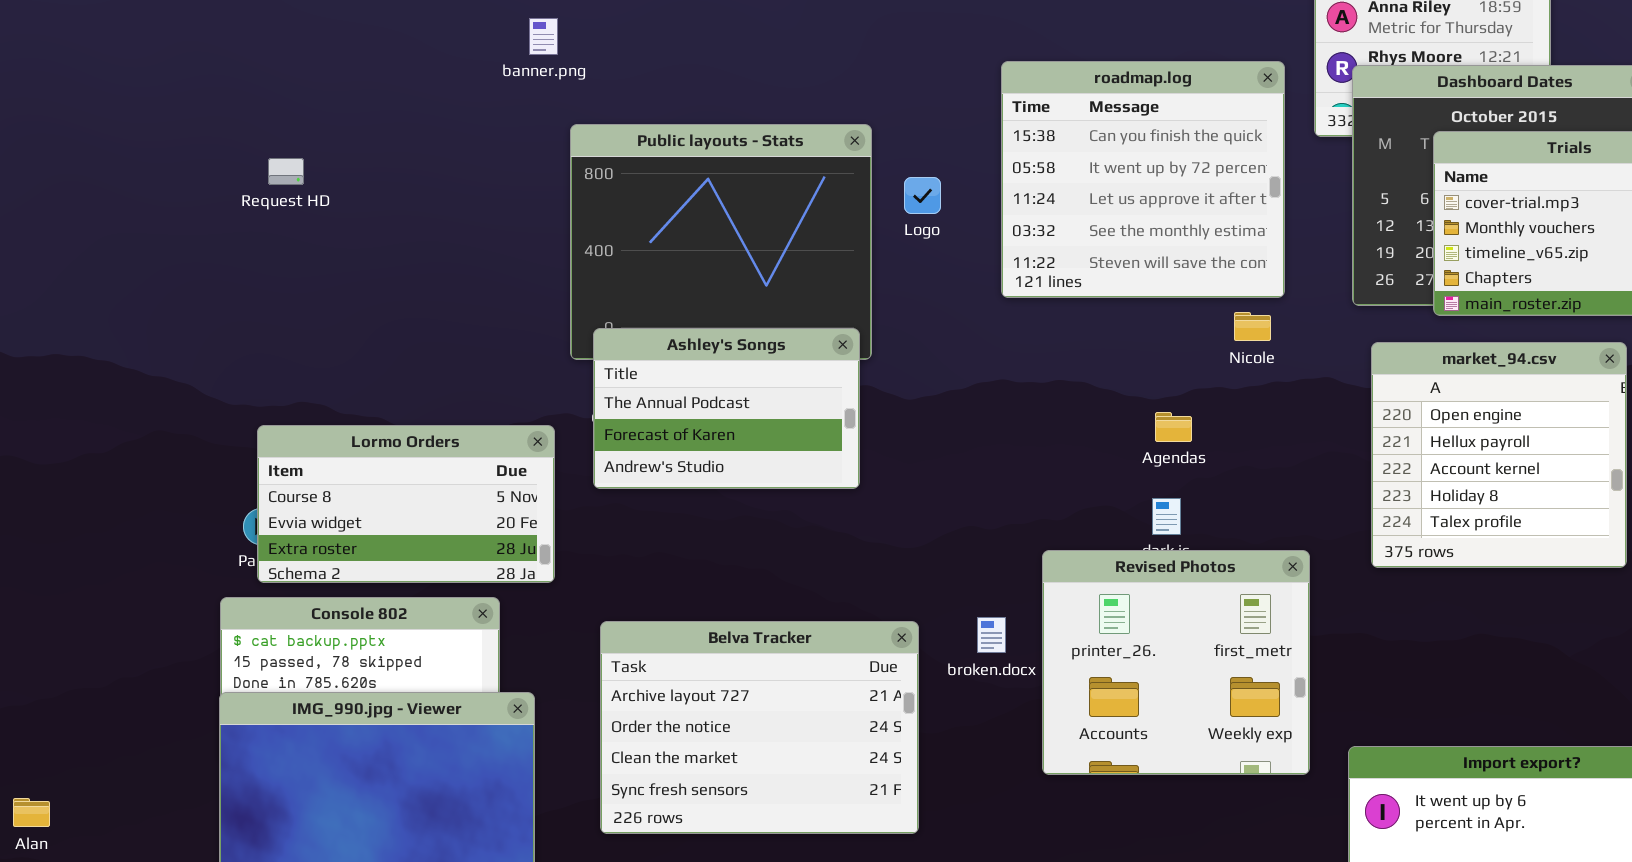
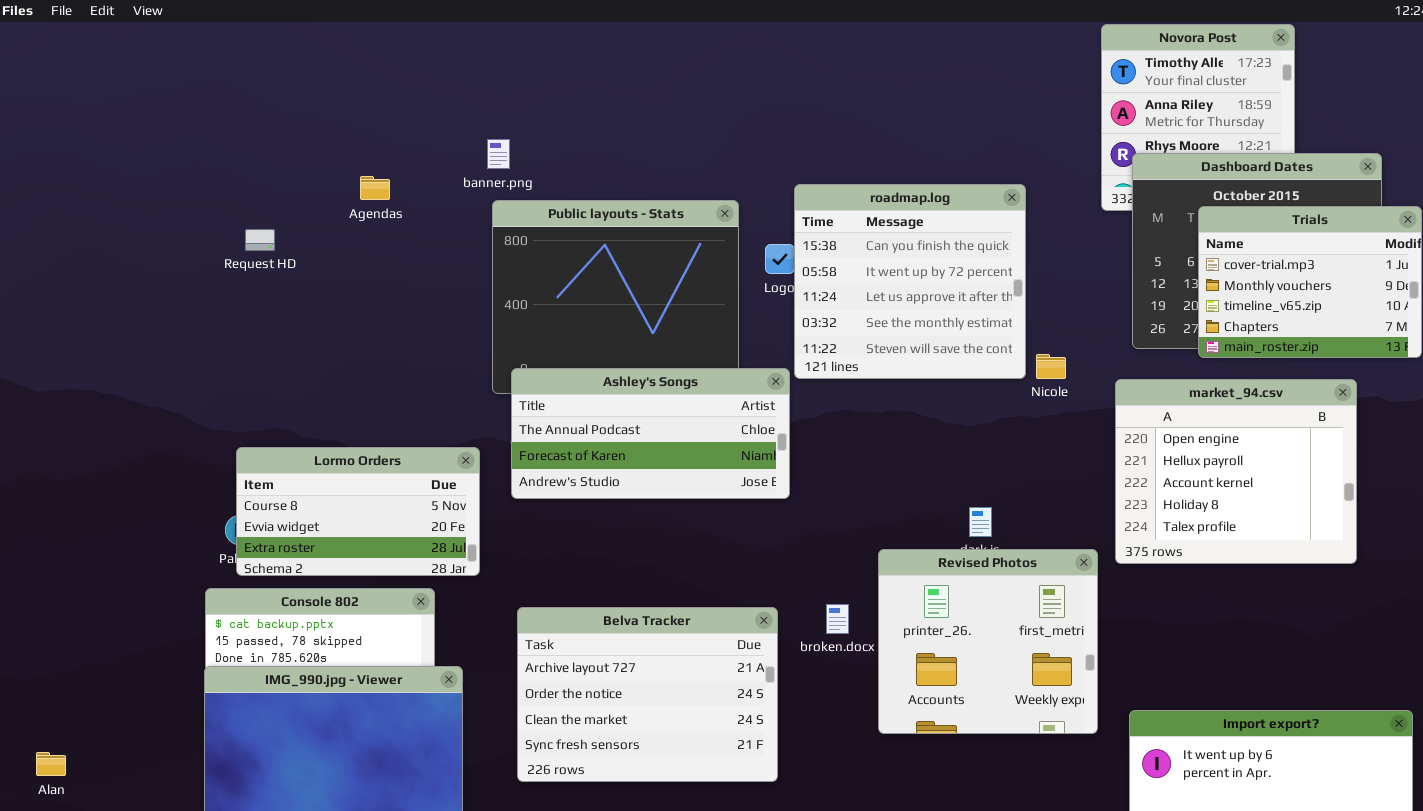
banner.png: [529,18,558,55] -> [487,139,510,169], moved
roadmap.log: [1001,61,1285,298] -> [794,184,1026,379], moved
Ashley's Songs: [593,328,860,489] -> [511,368,790,499], resized
market_94.csv: [1371,342,1627,568] -> [1115,379,1357,564], resized
Agendas: [1155,412,1192,442] -> [360,176,390,200], moved

